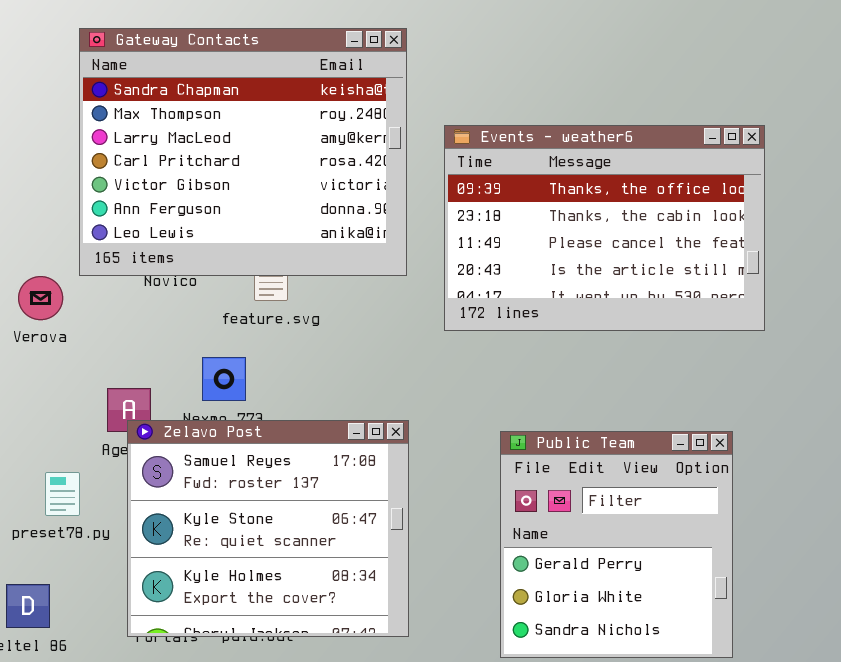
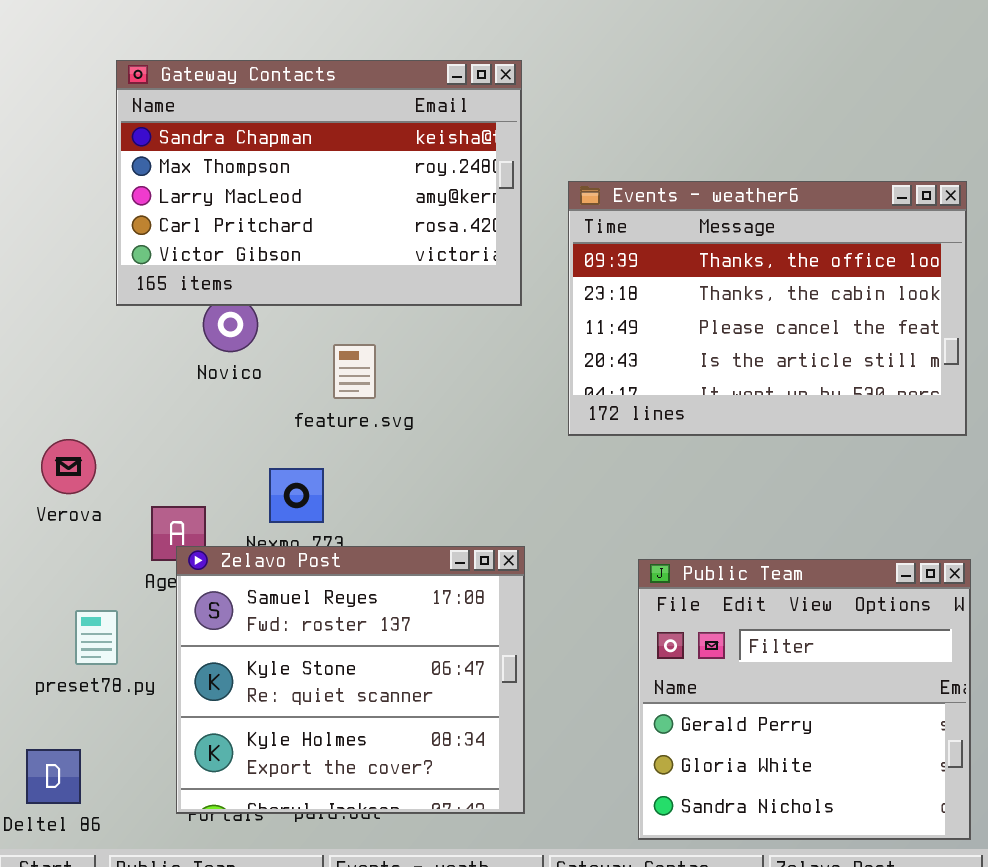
Gateway Contacts: [79,28,407,276] -> [116,60,522,306], resized
Verova: [18,276,63,320] -> [41,439,96,494], moved
Public Team: [500,431,733,658] -> [638,559,971,840], resized

